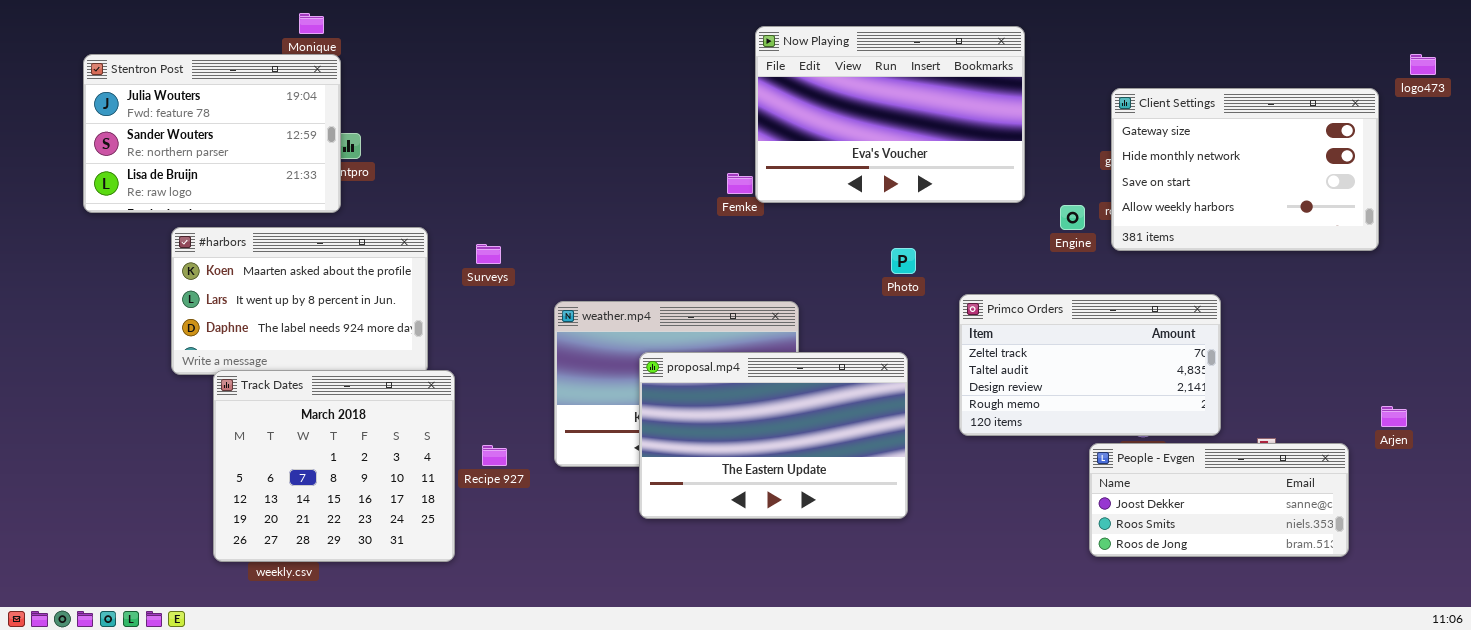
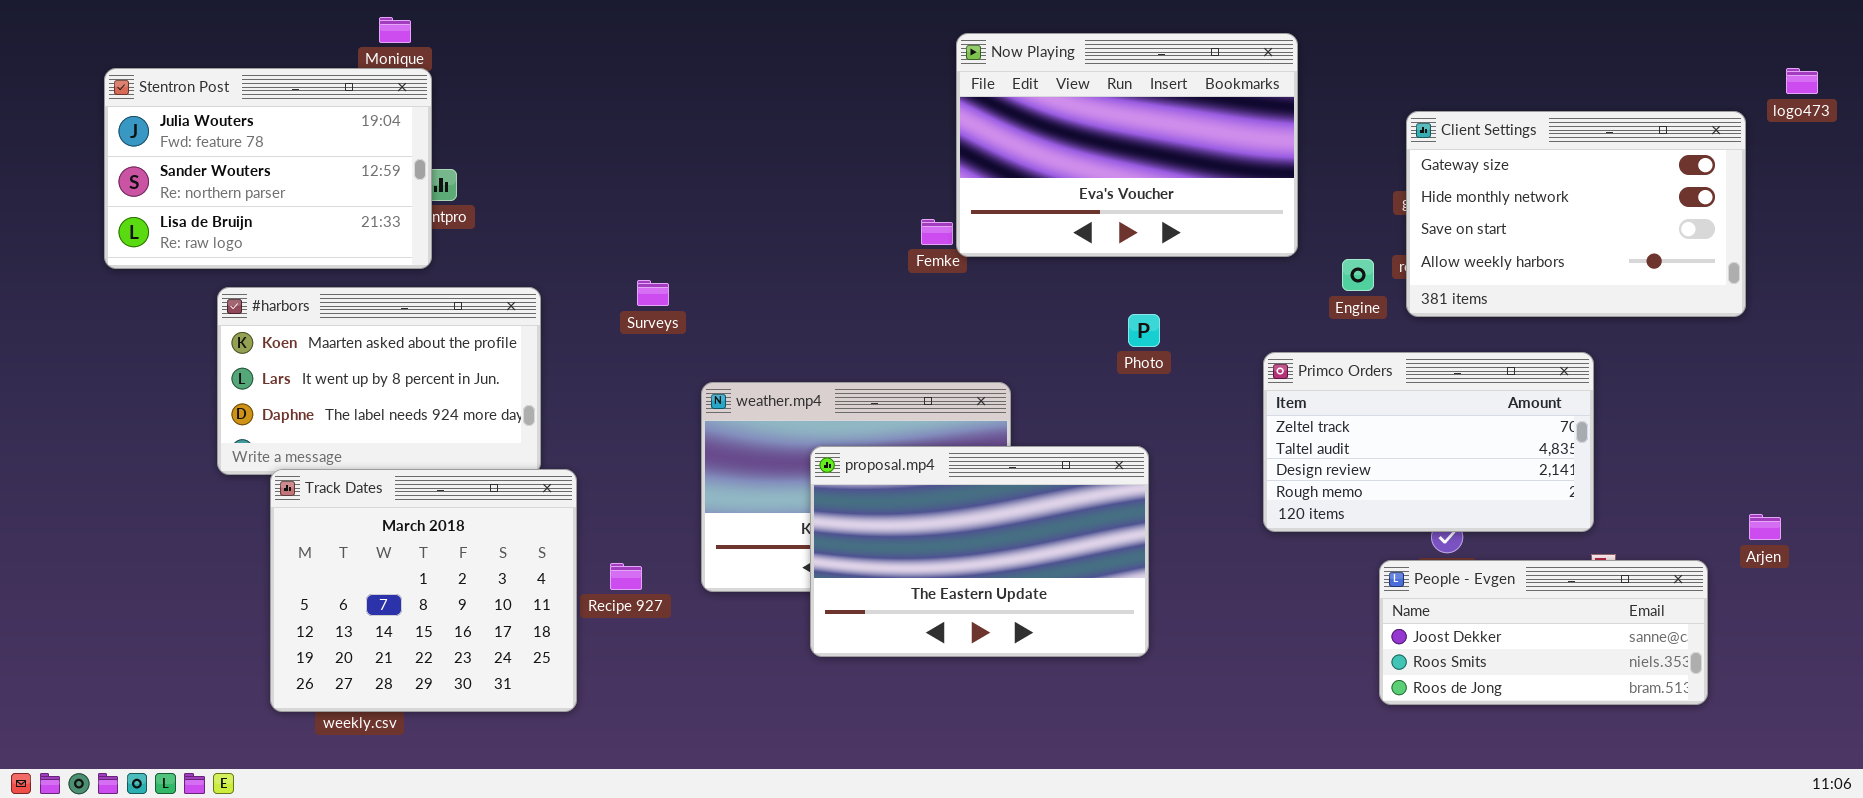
Surveys: [476,244,501,264] -> [637,280,669,306], moved
Primco Orders: [959,294,1221,436] -> [1263,352,1594,532], moved

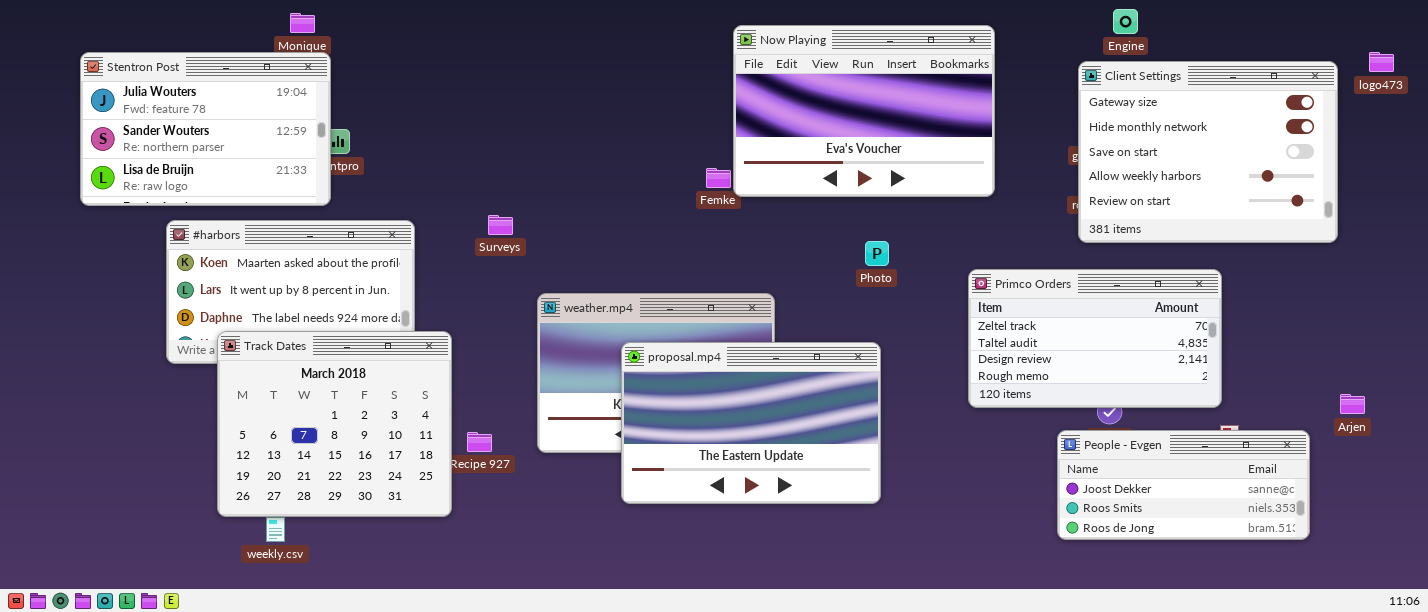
Client Settings: [1406,111,1746,317] -> [1078,61,1338,243], resized
Engine: [1342,259,1374,291] -> [1113,9,1138,34], moved
Track Dates: [270,469,577,712] -> [217,331,452,517], moved

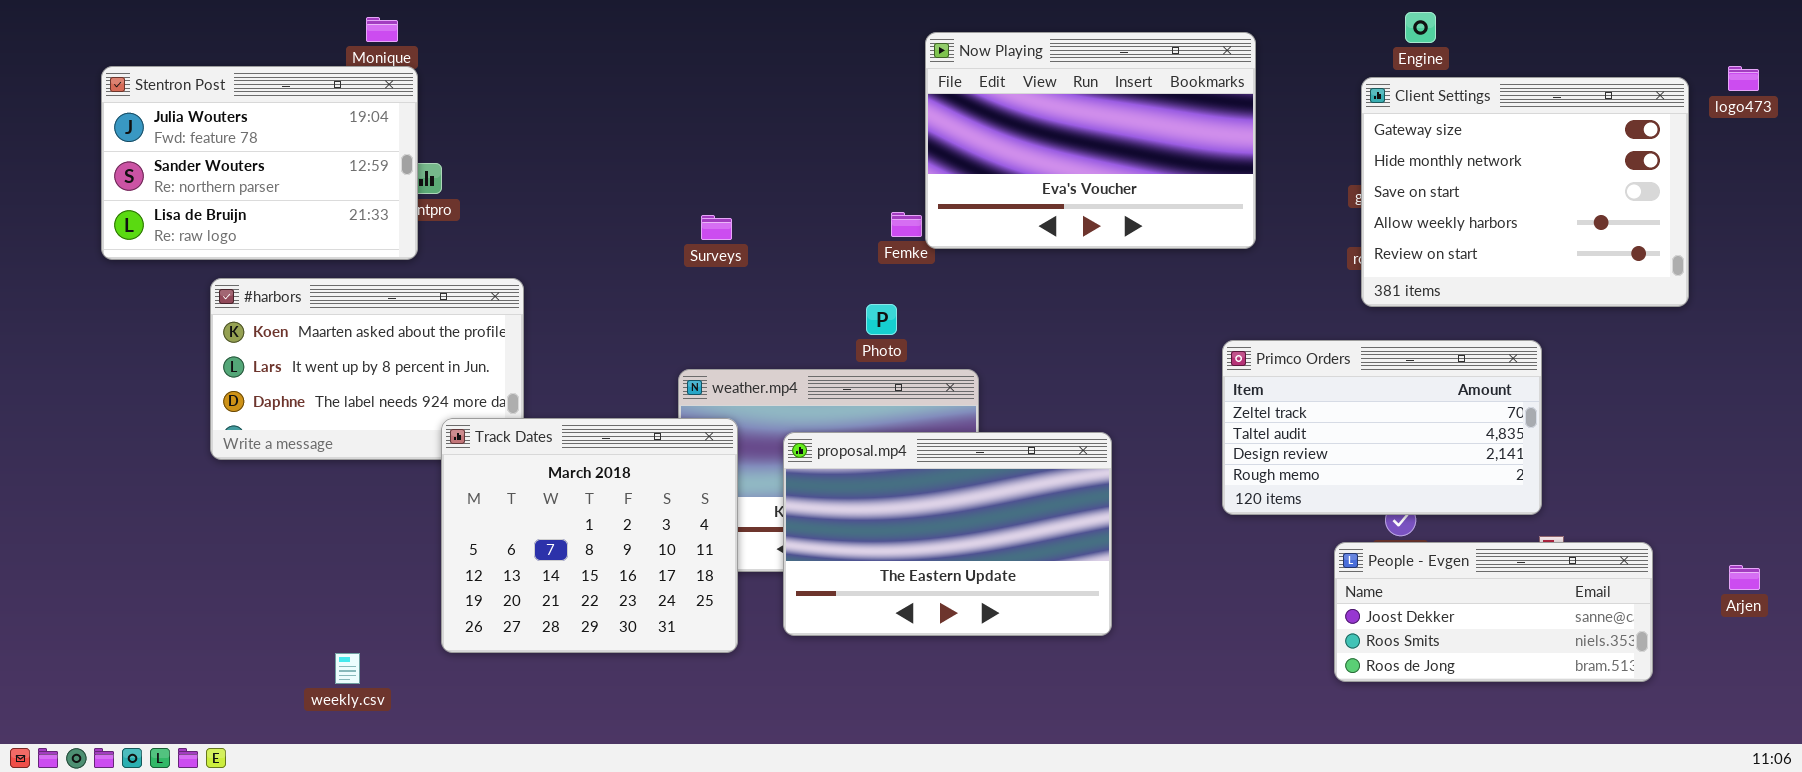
Surveys: [488,215,513,235] -> [701,215,732,240], moved
Photo: [865,241,889,266] -> [866,304,897,335], moved
Track Dates: [217,331,452,517] -> [441,418,738,653], moved
Arjen: [1340,394,1365,414] -> [1729,565,1760,590], moved

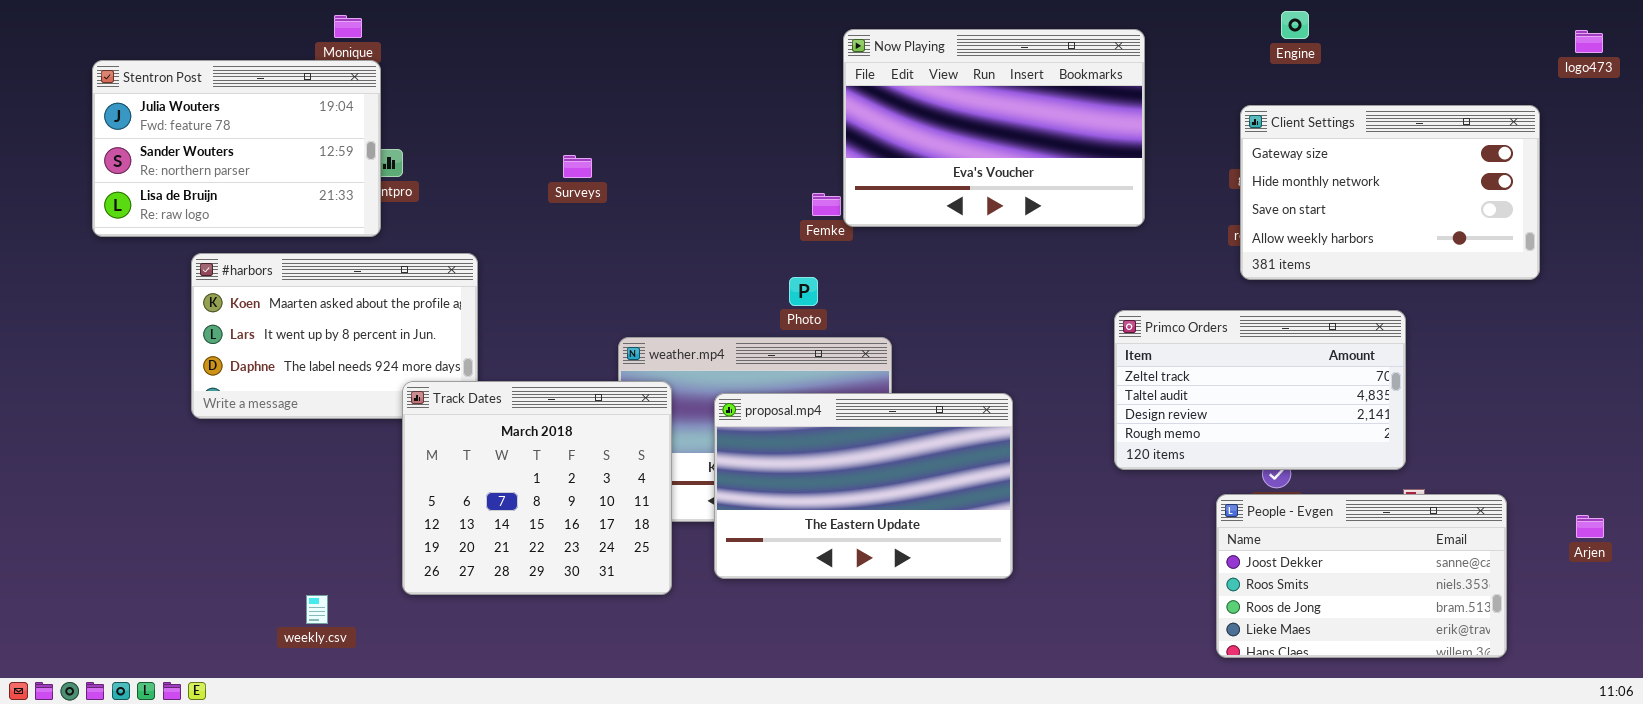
logo473: [1728,66,1759,91] -> [1575,30,1603,53], moved
Client Settings: [1361,77,1689,307] -> [1240,105,1540,280], resized
Surveys: [701,215,732,240] -> [563,155,592,178], moved
People - Evgen: [1334,542,1653,682] -> [1216,494,1507,658], resized

